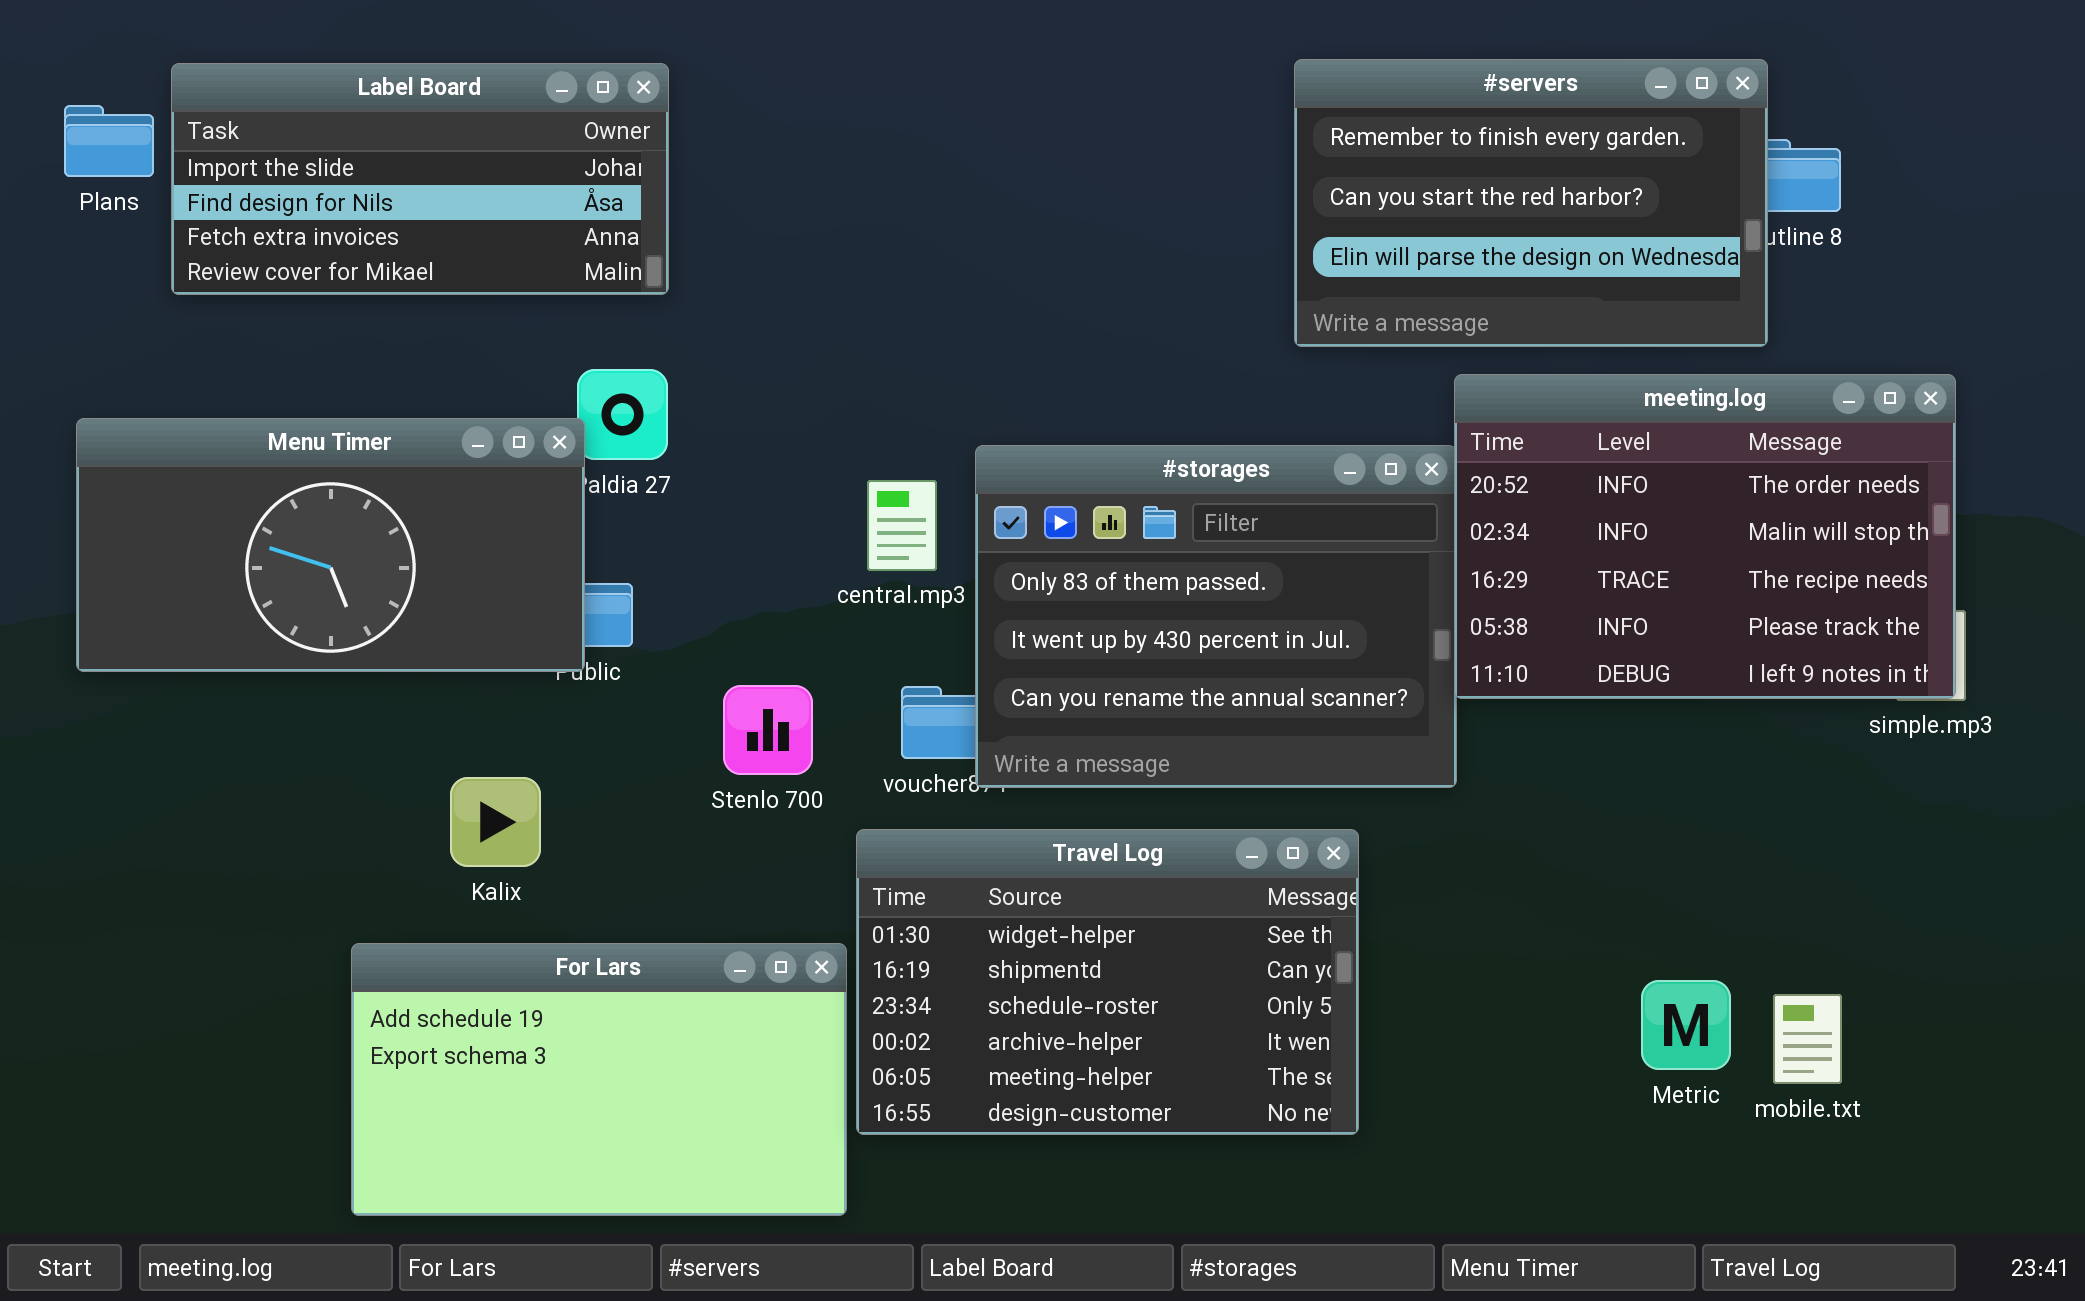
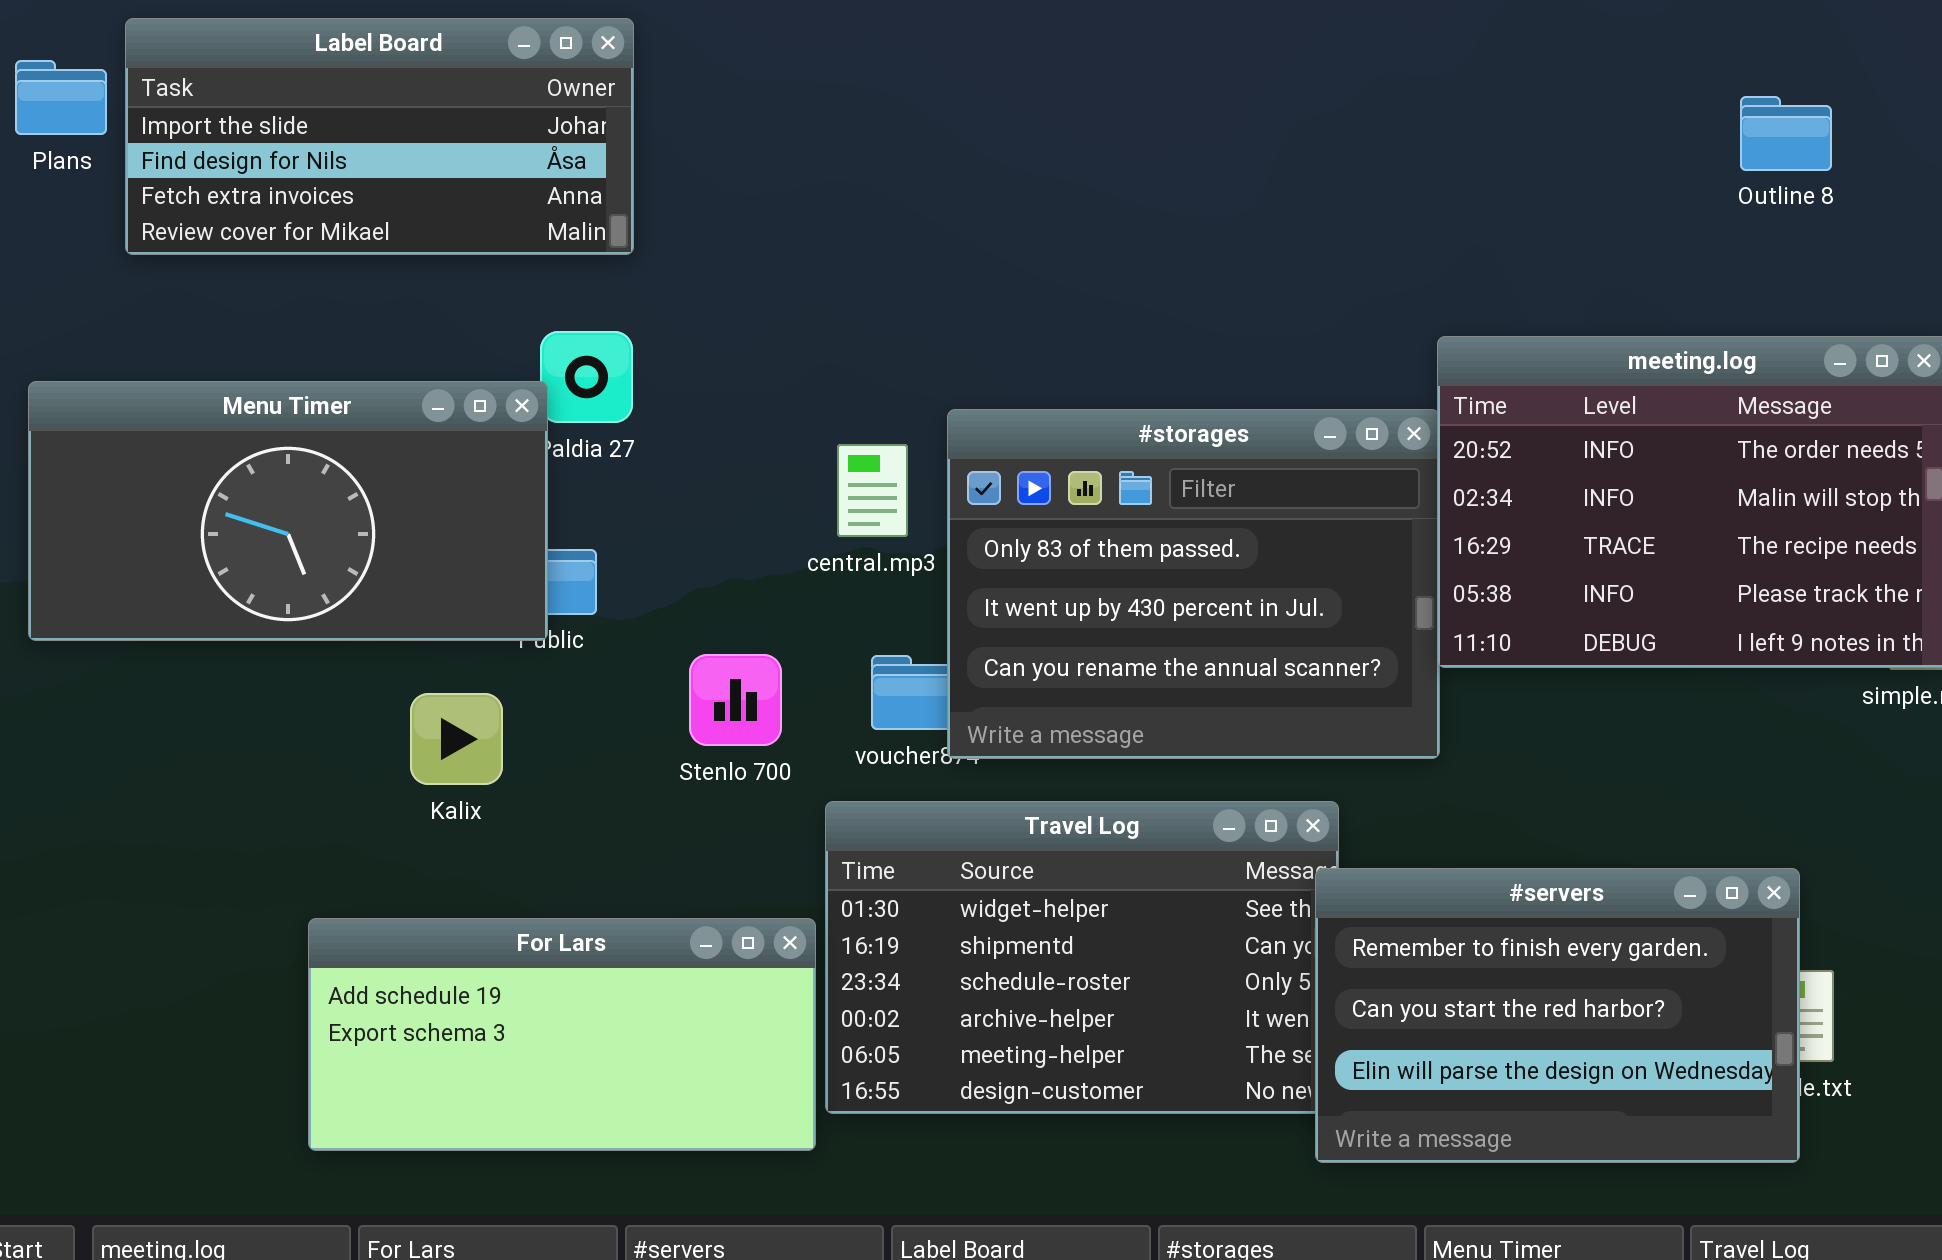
#servers: [1294,59,1768,347] -> [1315,868,1800,1163], moved
Kalix: [450,777,541,867] -> [410,693,503,785], moved
For Lars: [351,943,847,1216] -> [308,918,816,1151], resized

